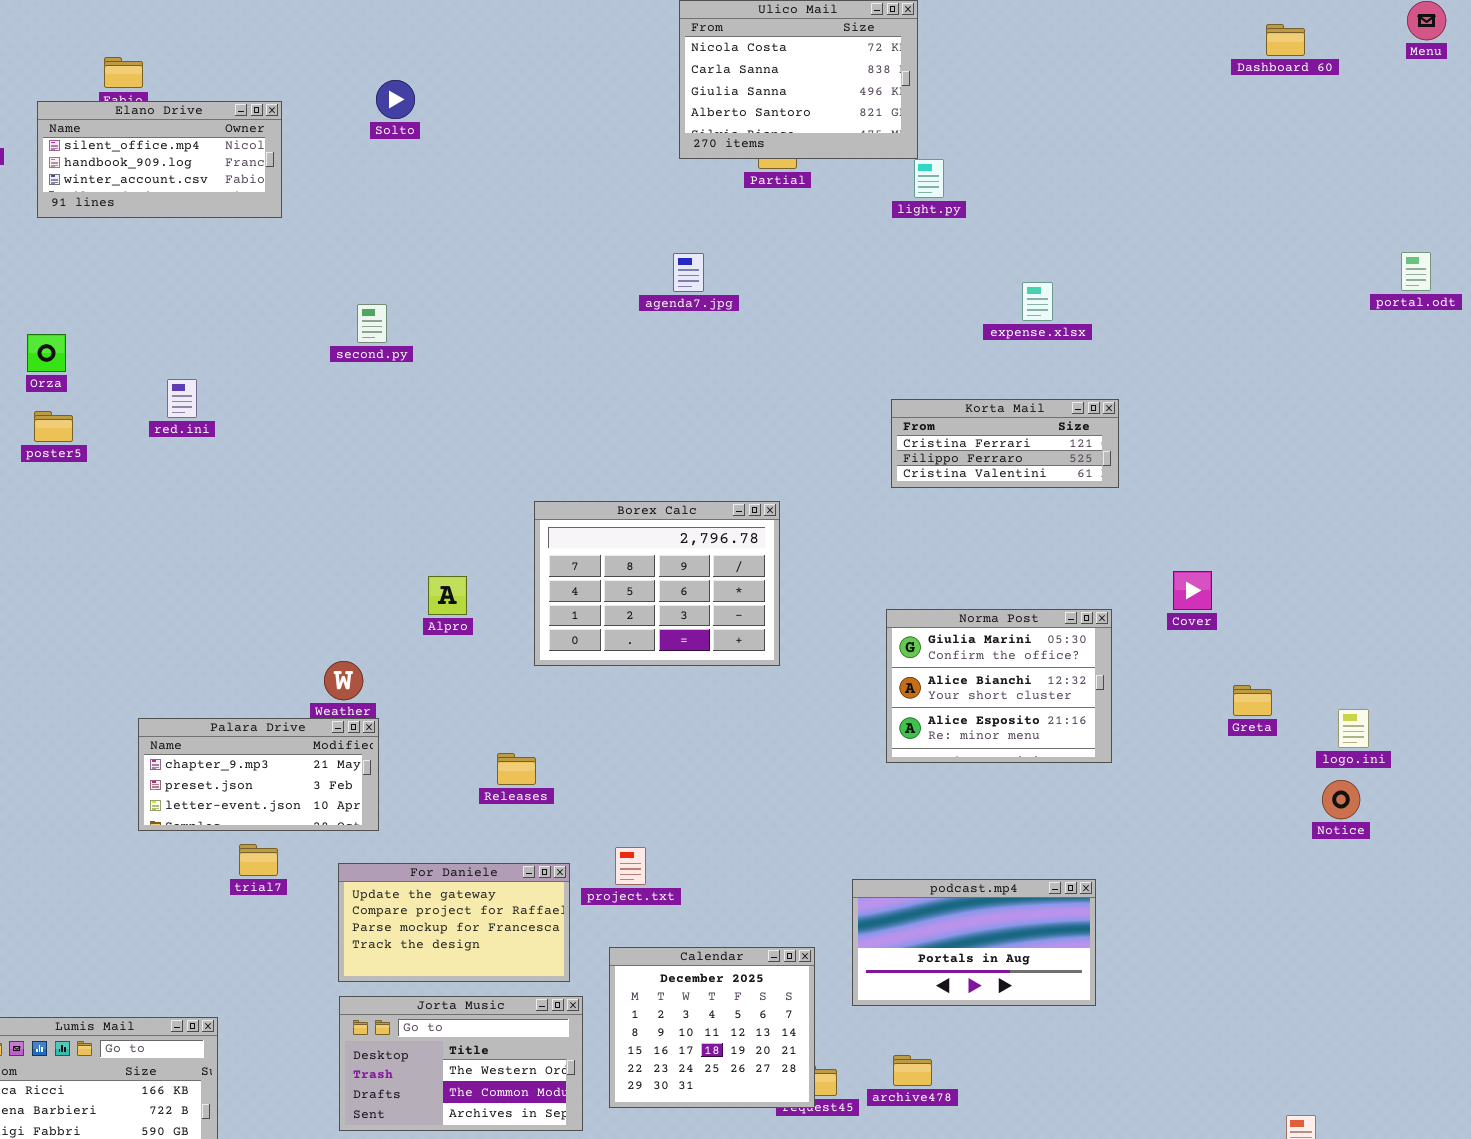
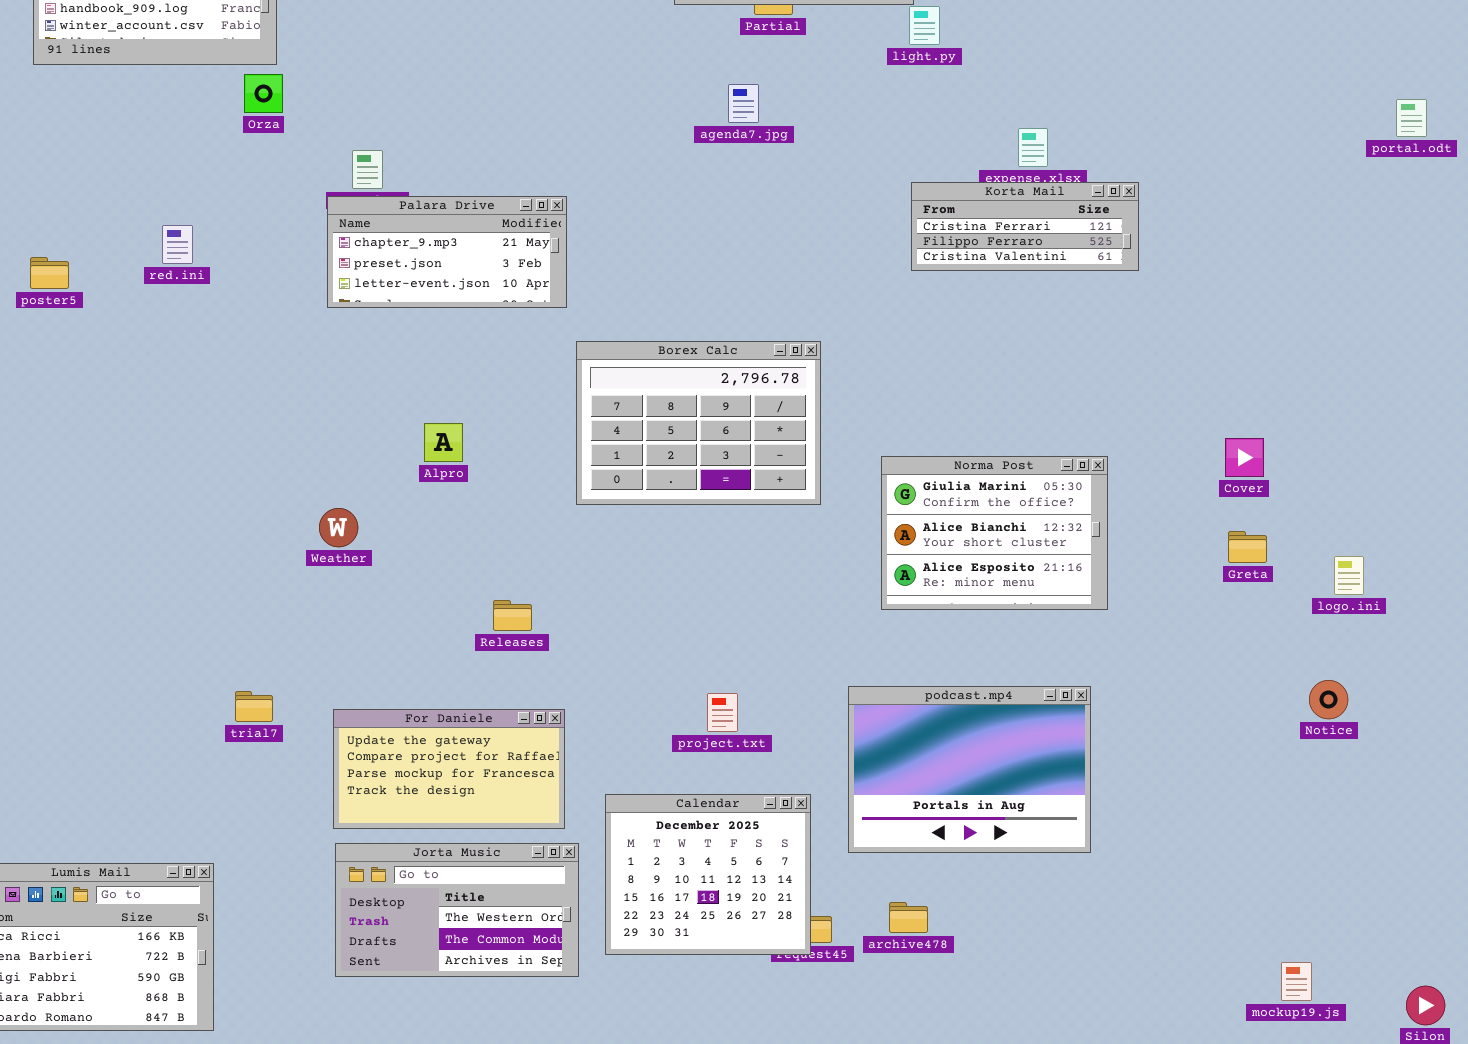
agenda7.jpg: [673,253,704,292] -> [728,84,759,123], moved
Orza: [27,334,66,372] -> [244,74,283,113], moved
Korta Mail: [891,399,1119,488] -> [911,182,1139,271], moved
Borex Calc: [534,501,780,666] -> [576,341,821,505], moved
Cover: [1173,571,1212,610] -> [1225,438,1264,477], moved
Palara Drive: [138,718,379,831] -> [327,196,567,308], moved
Notice: [1322,780,1360,819] -> [1309,680,1348,719], moved
project.txt: [615,847,646,885] -> [707,693,738,732], moved
podcast.mp4: [852,879,1096,1006] -> [848,686,1091,853], resized

